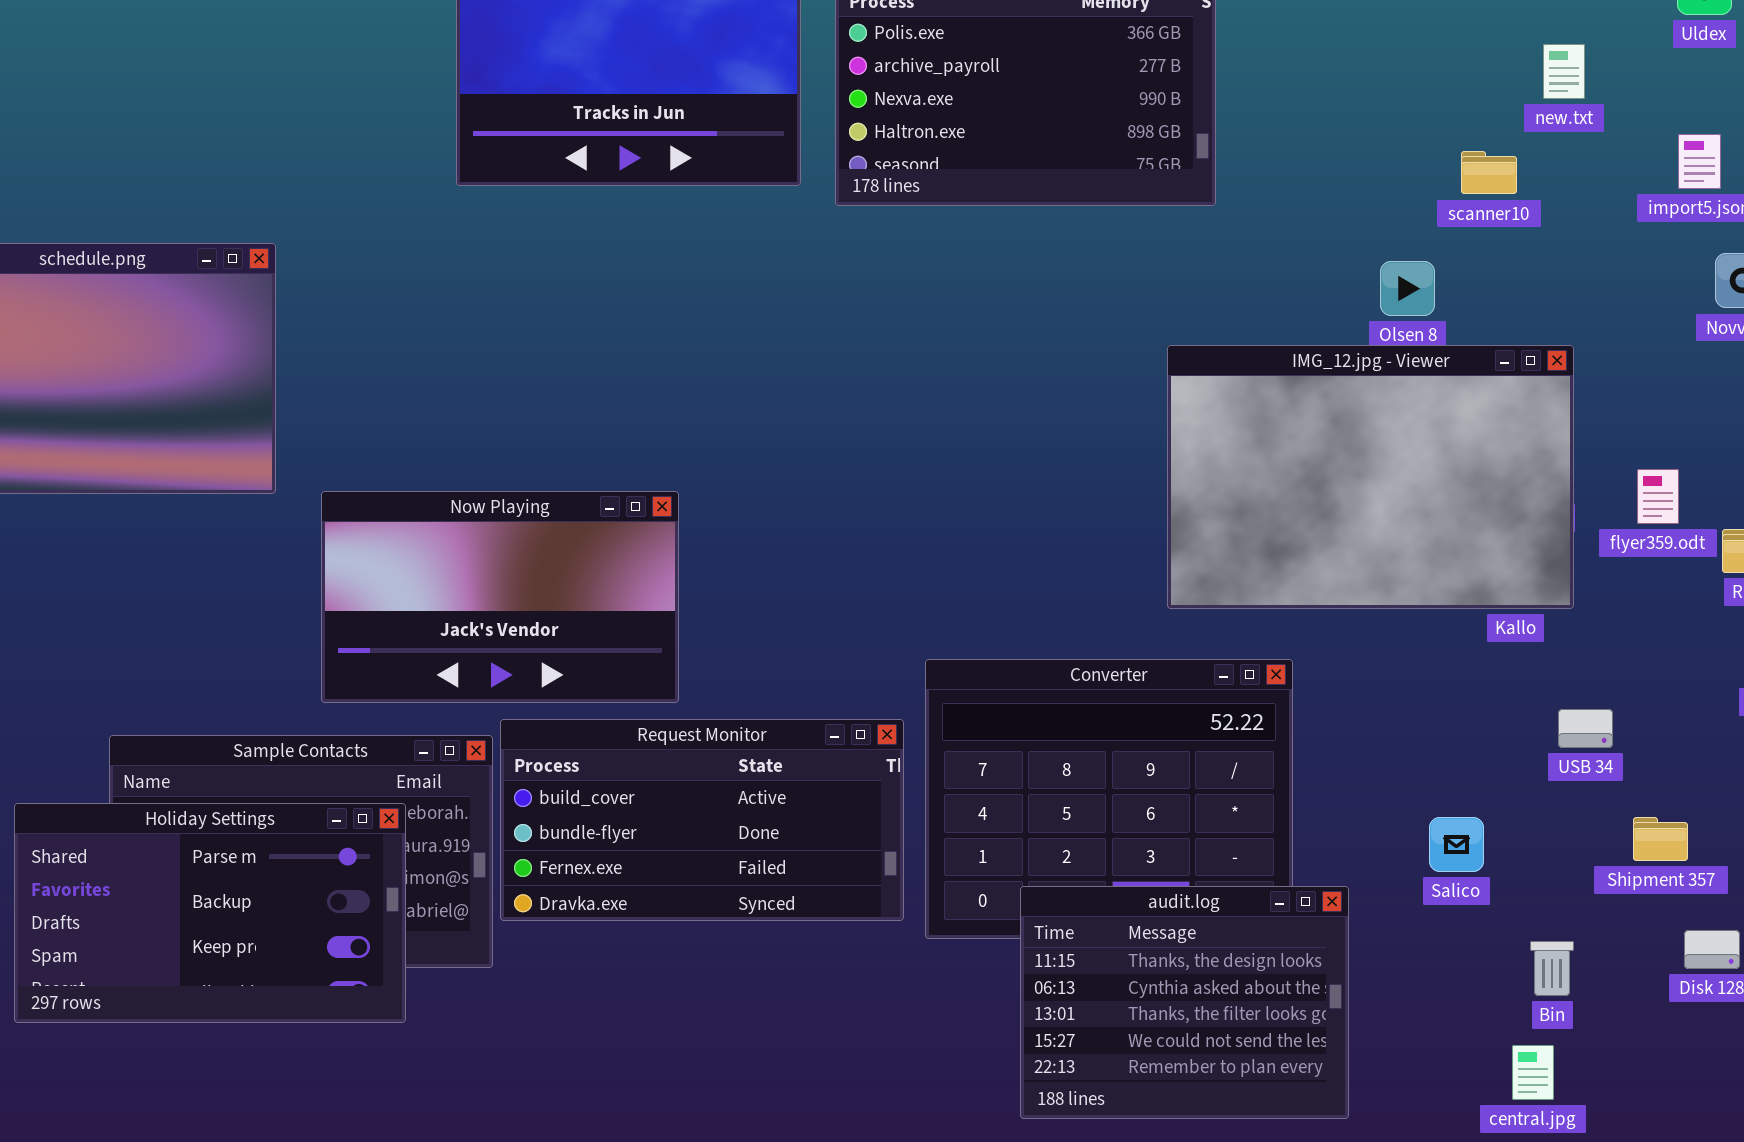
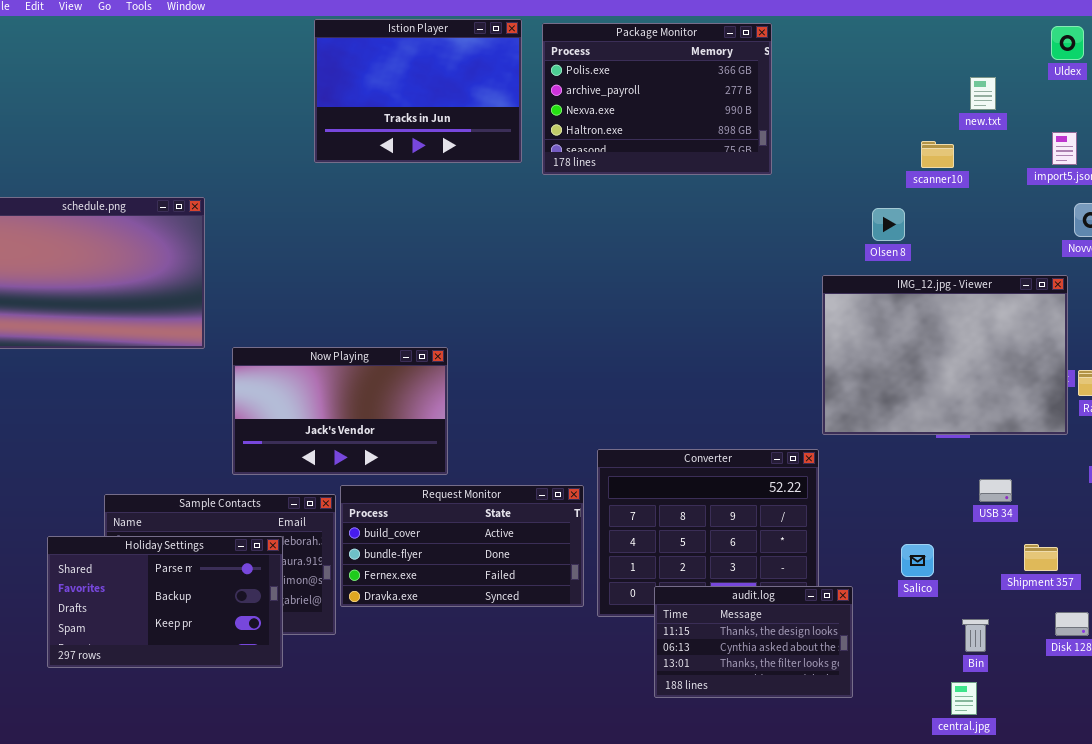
IMG_12.jpg - Viewer: [1167,345,1574,609] -> [822,275,1068,435], moved
audit.log: [1020,886,1349,1119] -> [654,586,853,698], resized

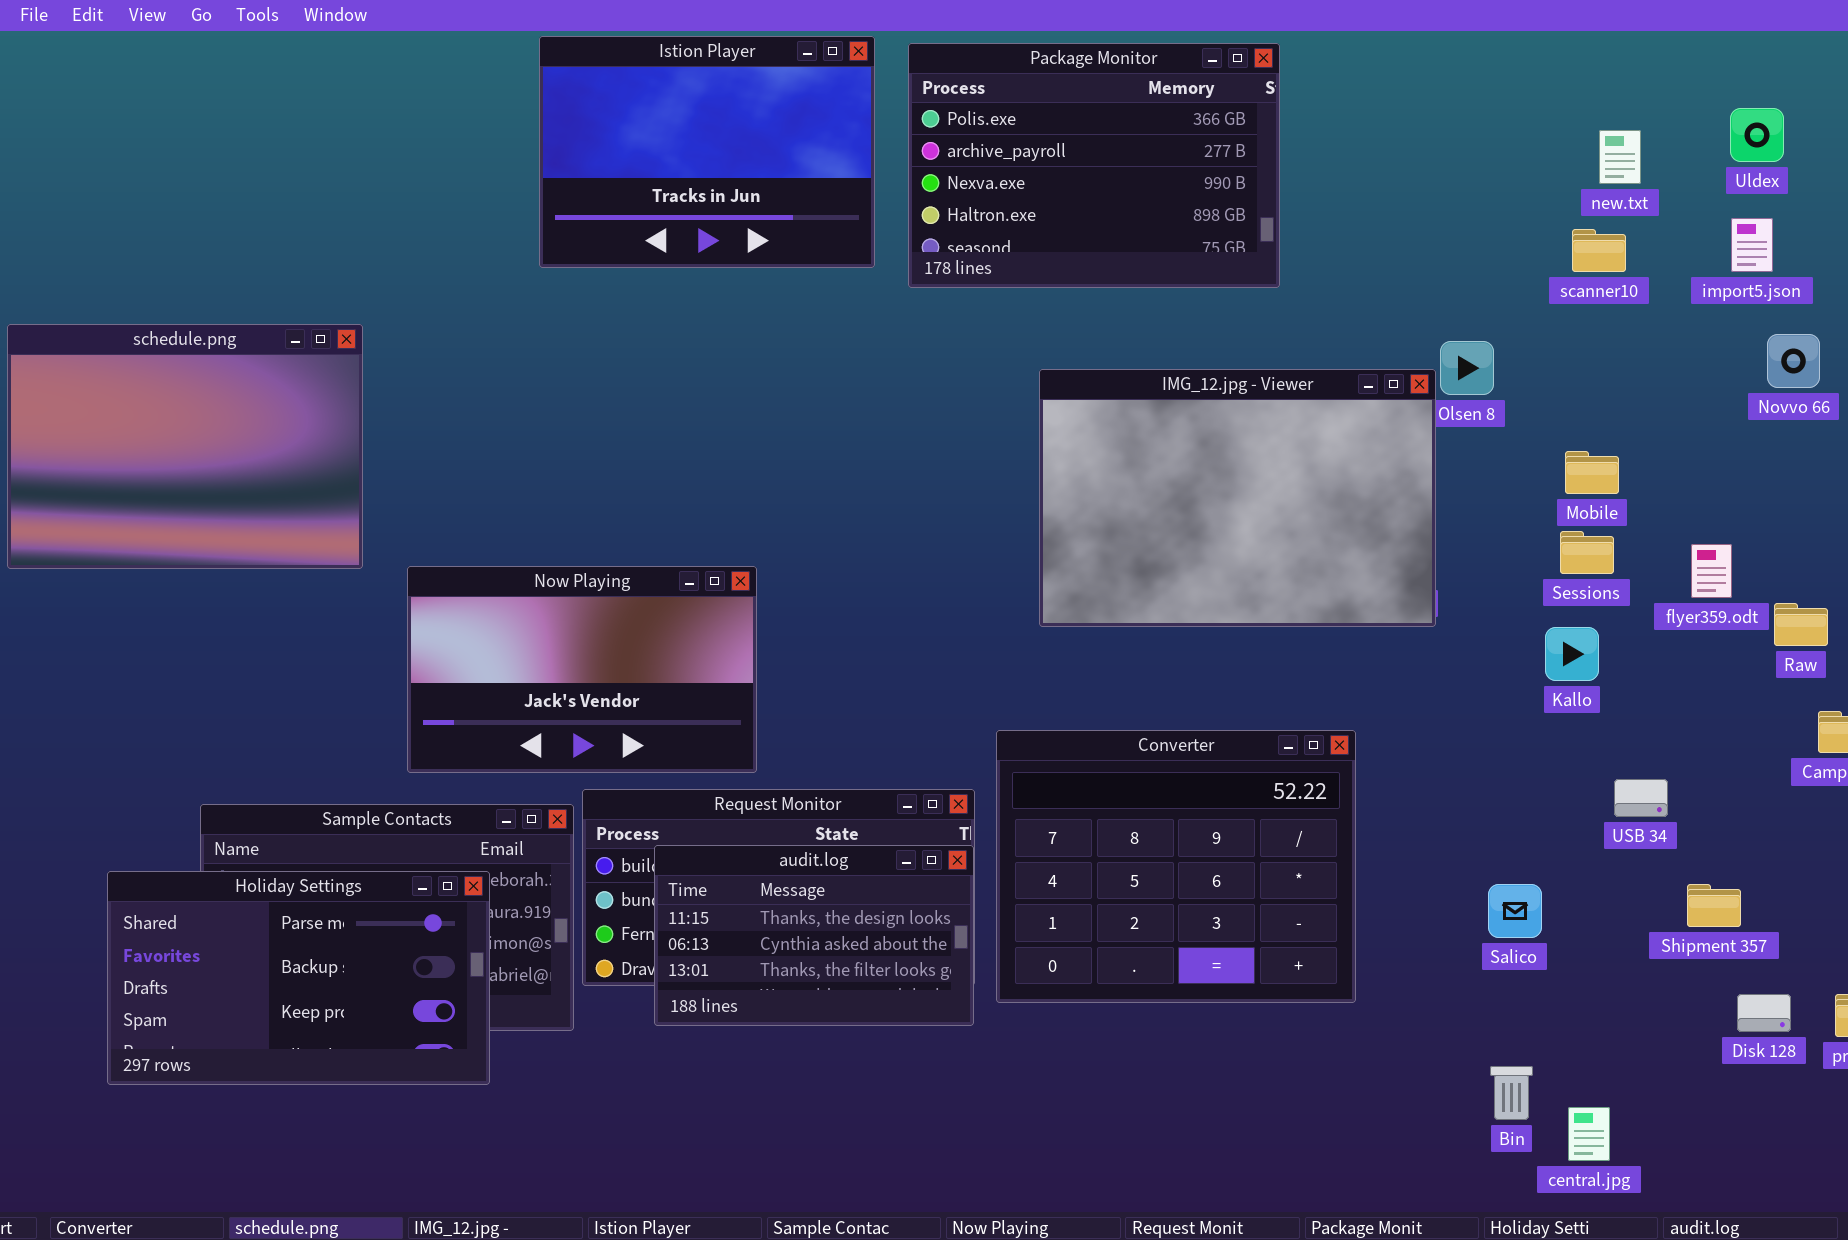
Uldex: [1051,26,1084,60] -> [1730,108,1784,162], moved
scanner10: [921,141,954,168] -> [1572,229,1626,272], moved
IMG_12.jpg - Viewer: [822,275,1068,435] -> [1039,369,1436,627], moved
audit.log: [654,586,853,698] -> [654,845,974,1026], moved
Bin: [962,619,989,652] -> [1490,1066,1533,1120], moved

